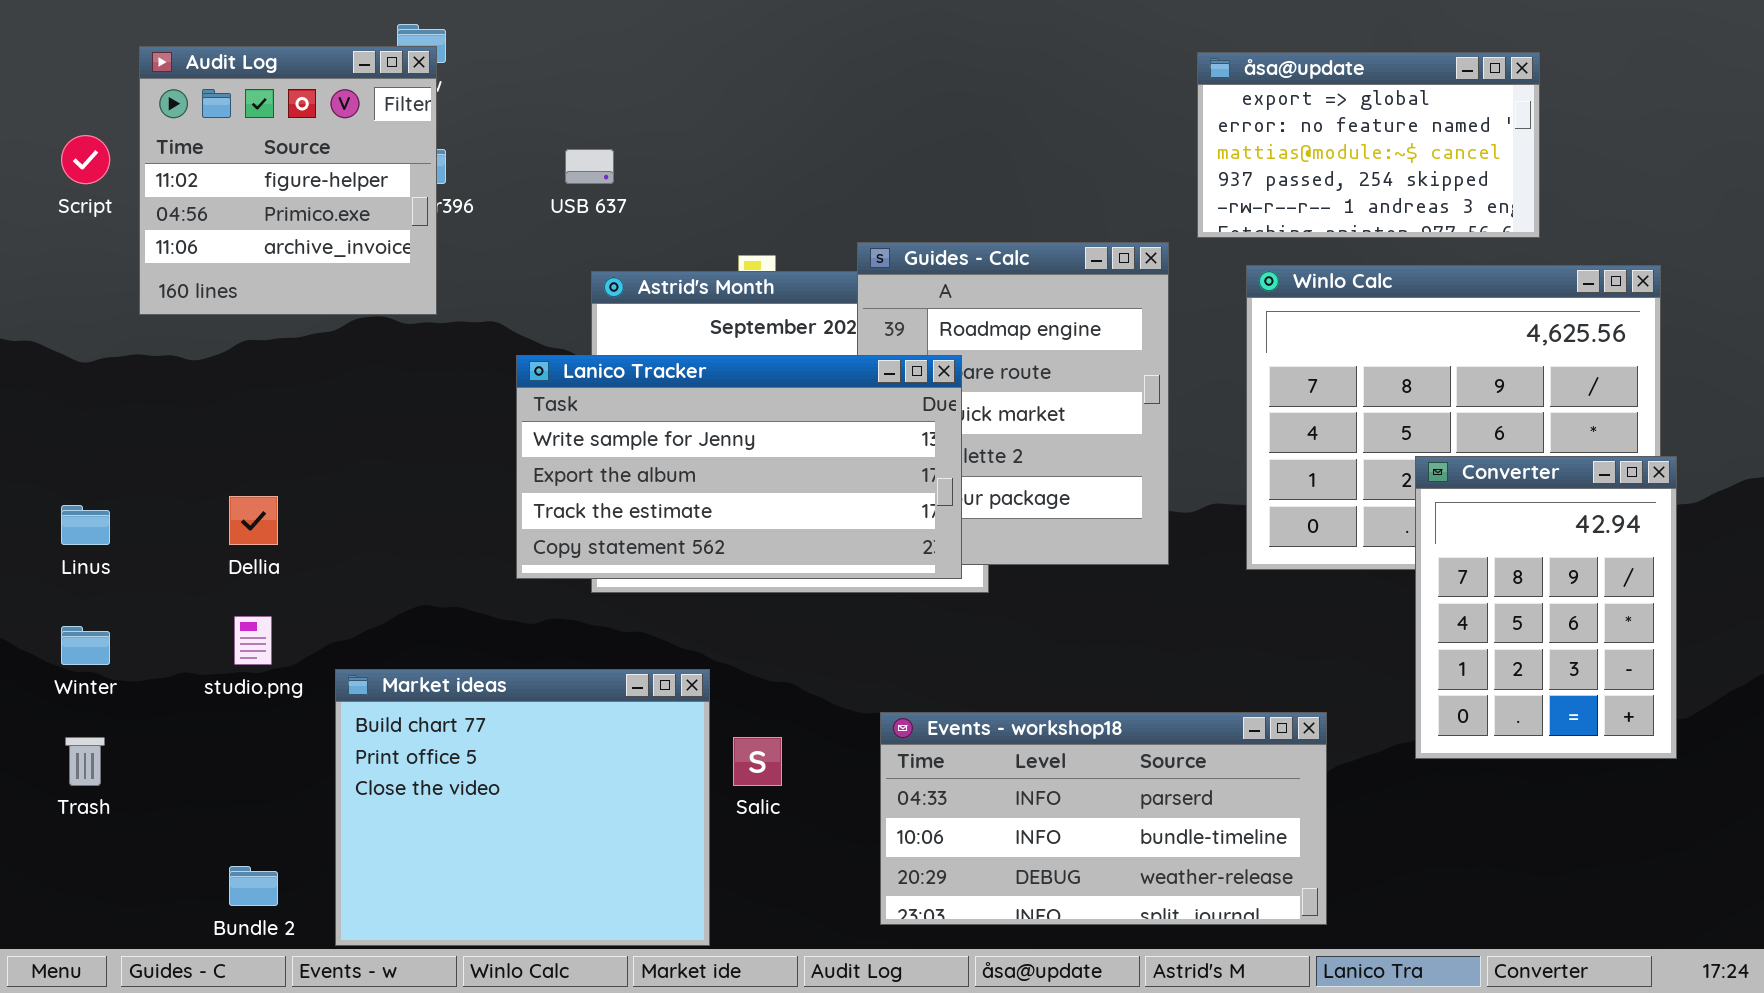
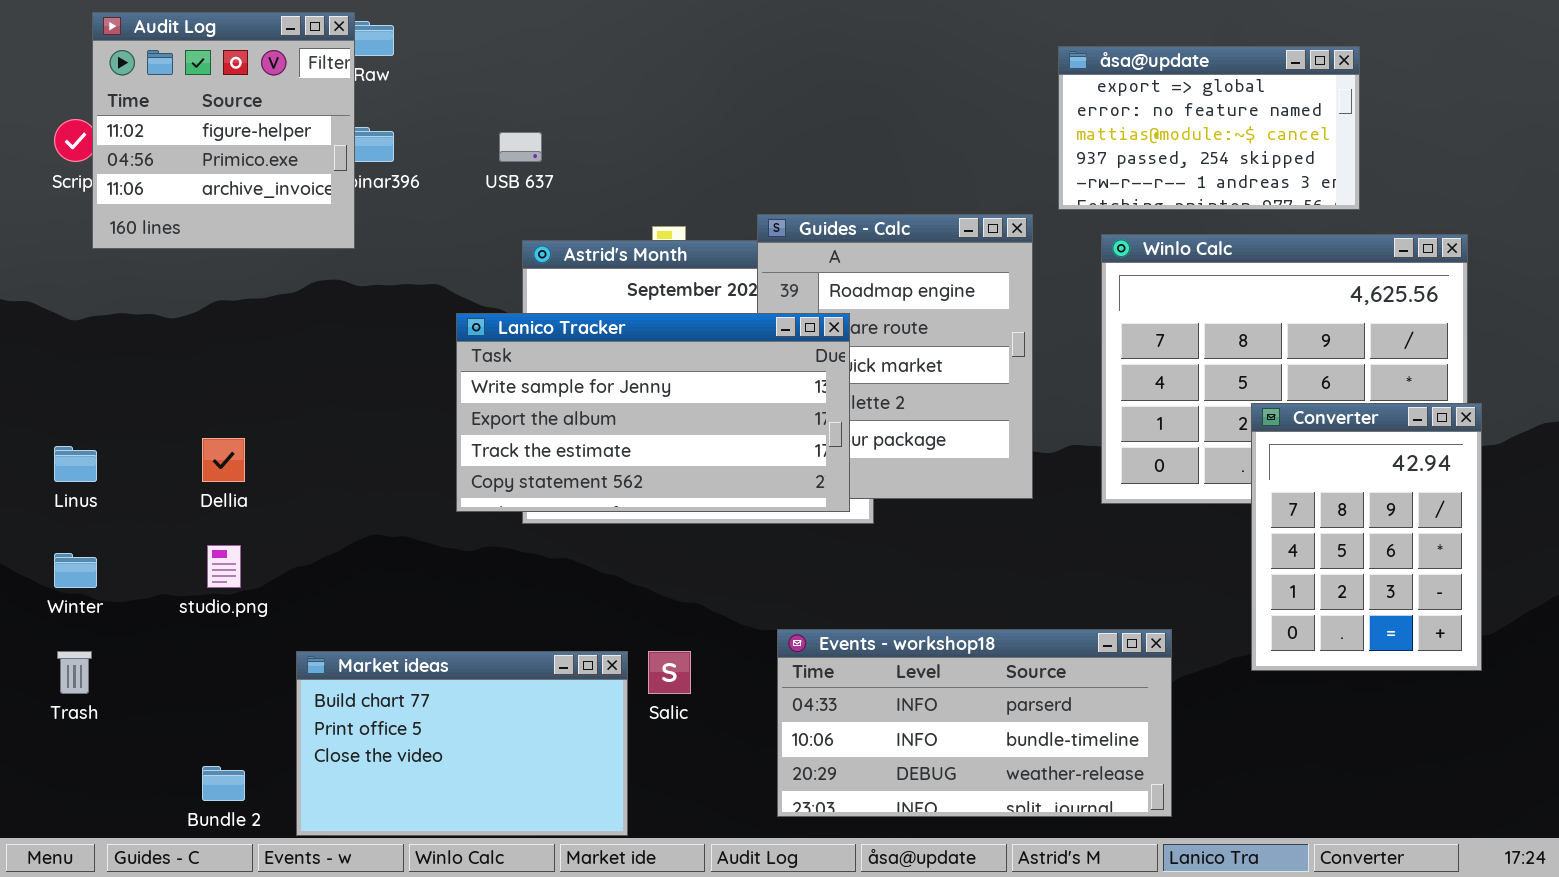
Audit Log: [139,46,437,315] -> [92,12,355,249], moved
Market ideas: [335,669,710,946] -> [296,651,628,836], resized

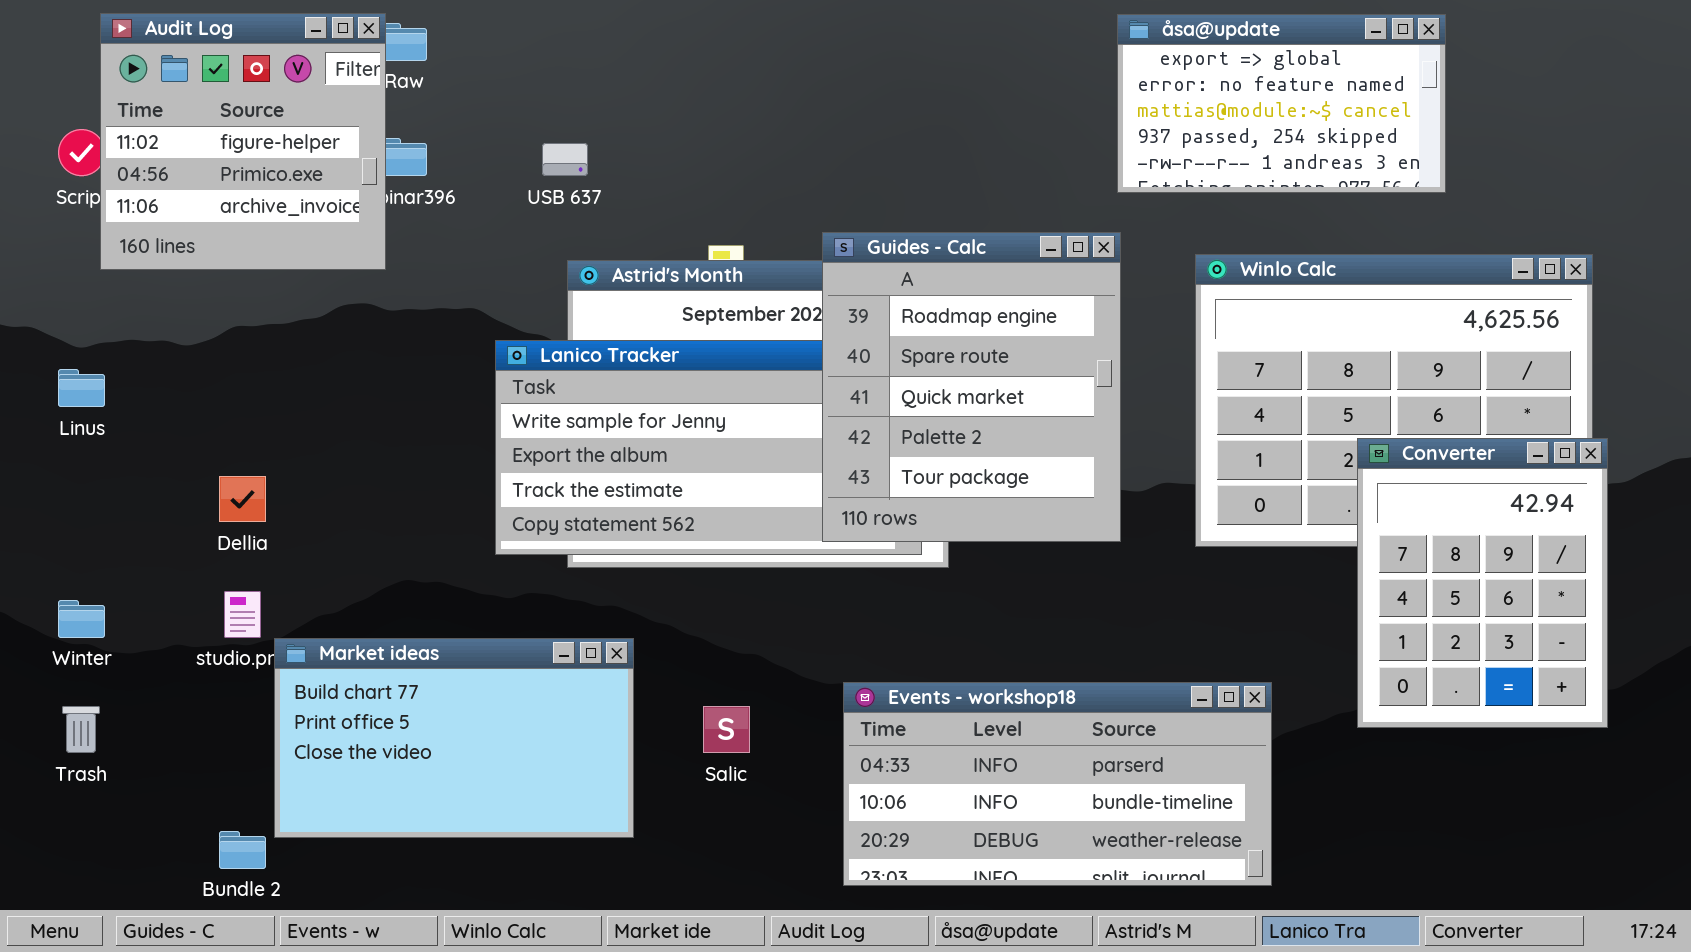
åsa@update: [1058,46,1360,210] -> [1117,14,1446,193], moved
Guides - Calc: [757,214,1033,499] -> [822,232,1121,542], raised
Linus: [54,446,97,482] -> [58,369,105,407], moved
Market ideas: [296,651,628,836] -> [274,638,634,838], moved

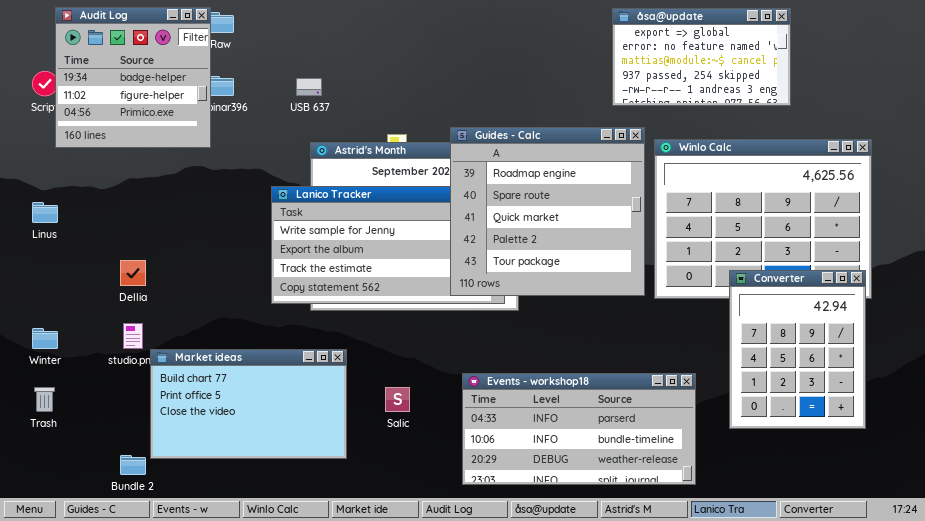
Audit Log: [100,13,386,270] -> [55,7,211,148], scrolled up 1 row
Guides - Calc: [822,232,1121,542] -> [450,127,645,296], resized
Converter: [1357,438,1608,728] -> [729,270,866,429], moved

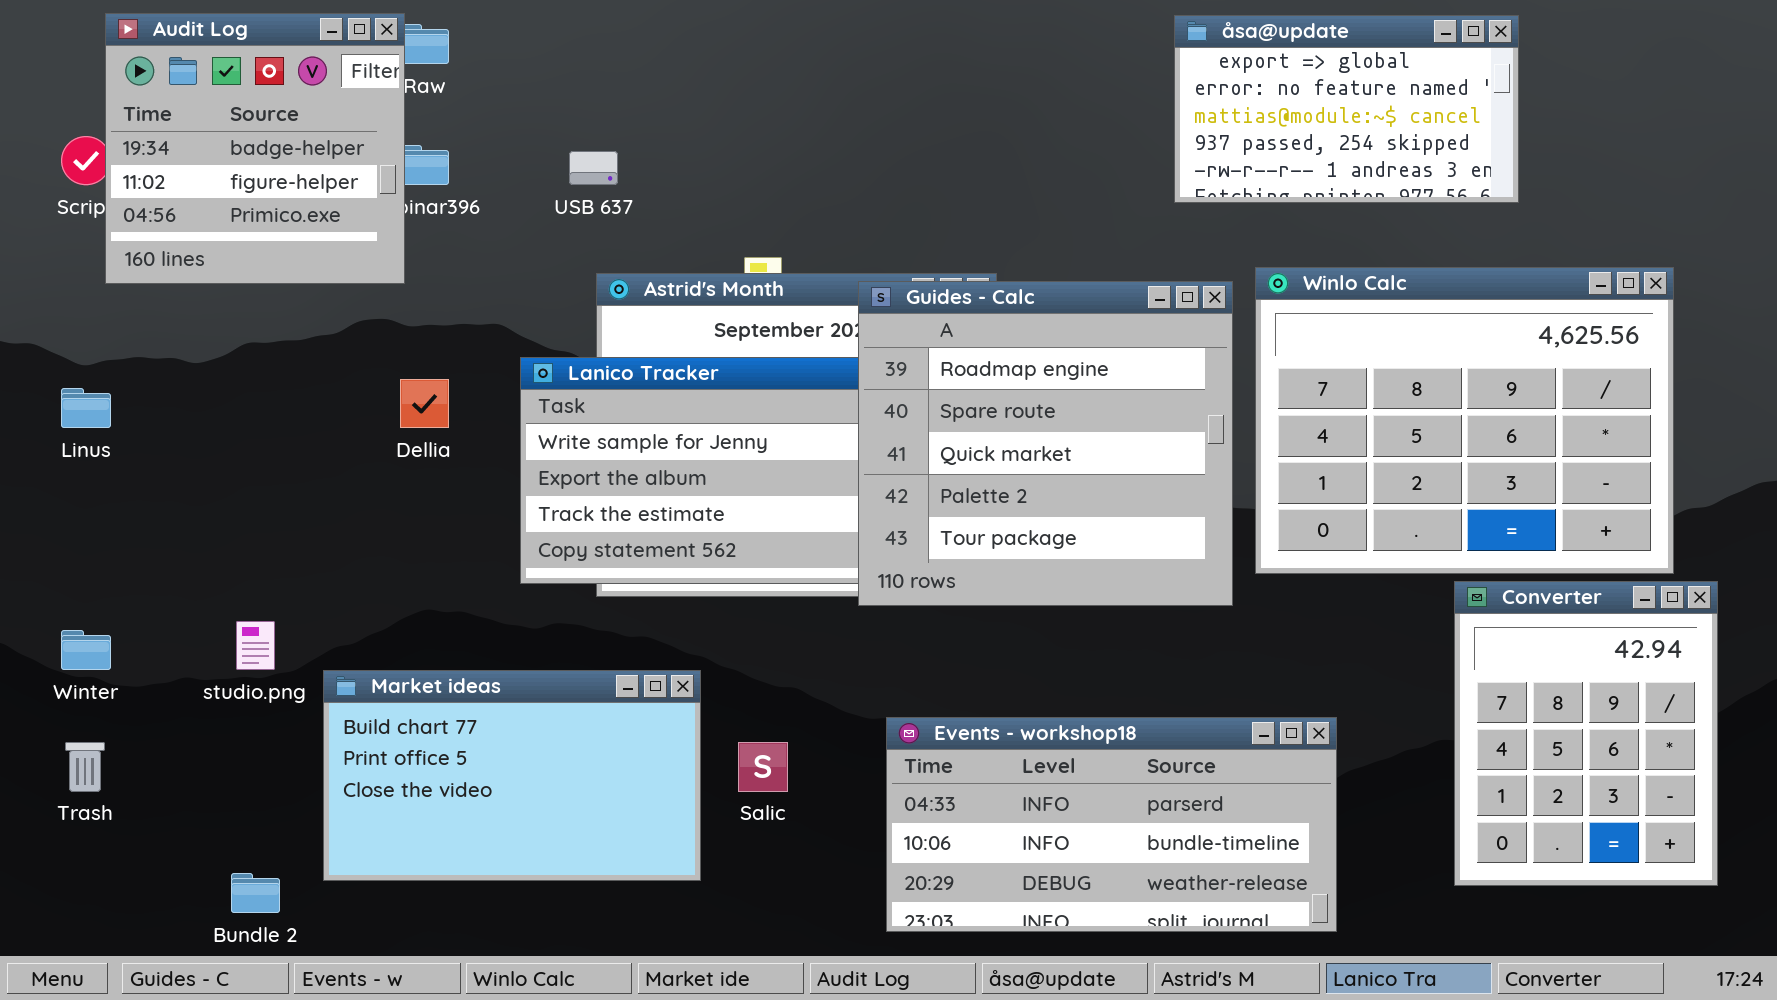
Guides - Calc: [450,127,645,296] -> [858,281,1233,606], moved
Dellia: [120,260,146,286] -> [400,379,449,428], moved
Converter: [729,270,866,429] -> [1454,581,1718,886], moved
Market ideas: [150,349,347,459] -> [323,670,701,881], moved

